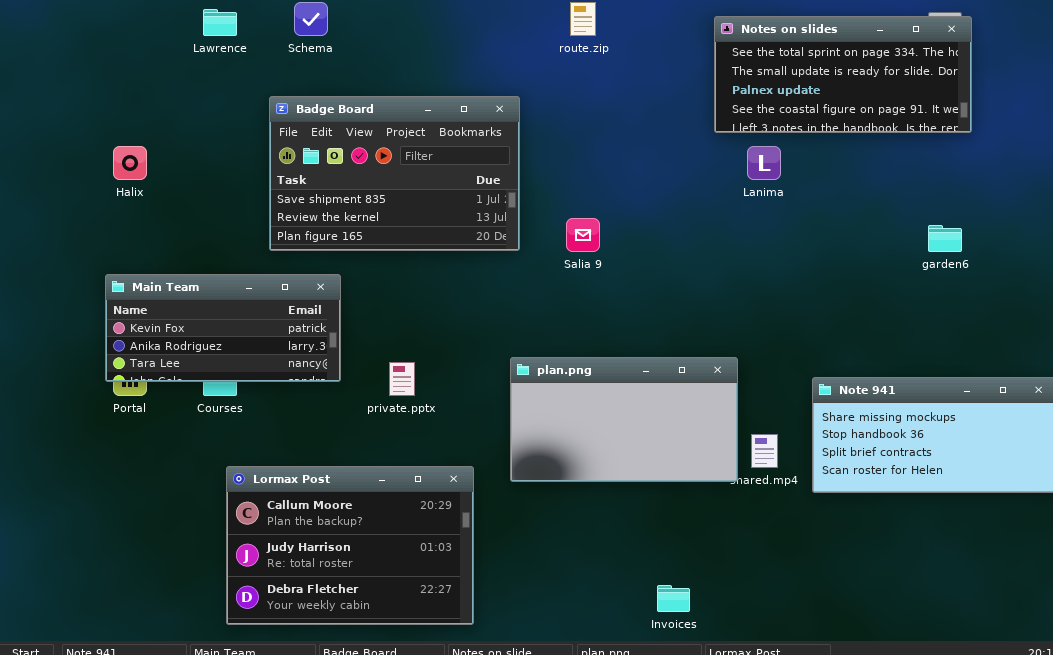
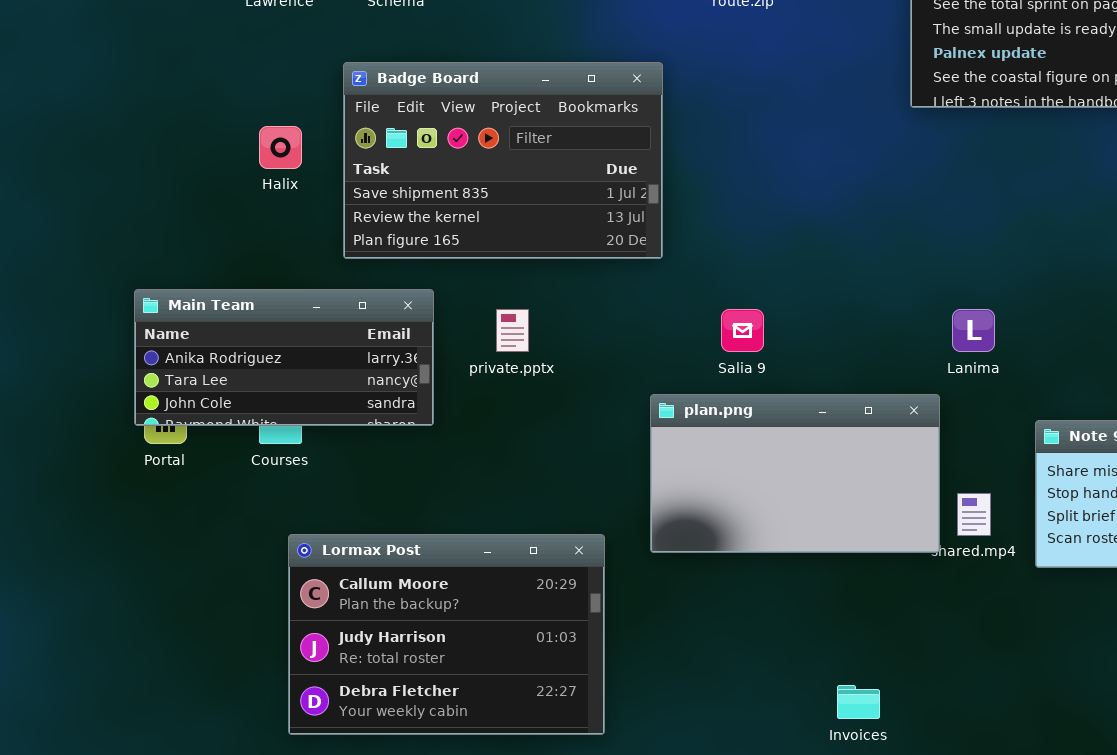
Halix: [113,146,147,180] -> [259,126,302,169], moved
Lanima: [747,146,781,180] -> [952,309,995,352], moved
Salia 9: [566,218,600,252] -> [721,309,764,352], moved
Main Team: [105,274,341,382] -> [134,289,434,426], scrolled down 1 row
private.pptx: [389,362,415,396] -> [496,309,529,352], moved

